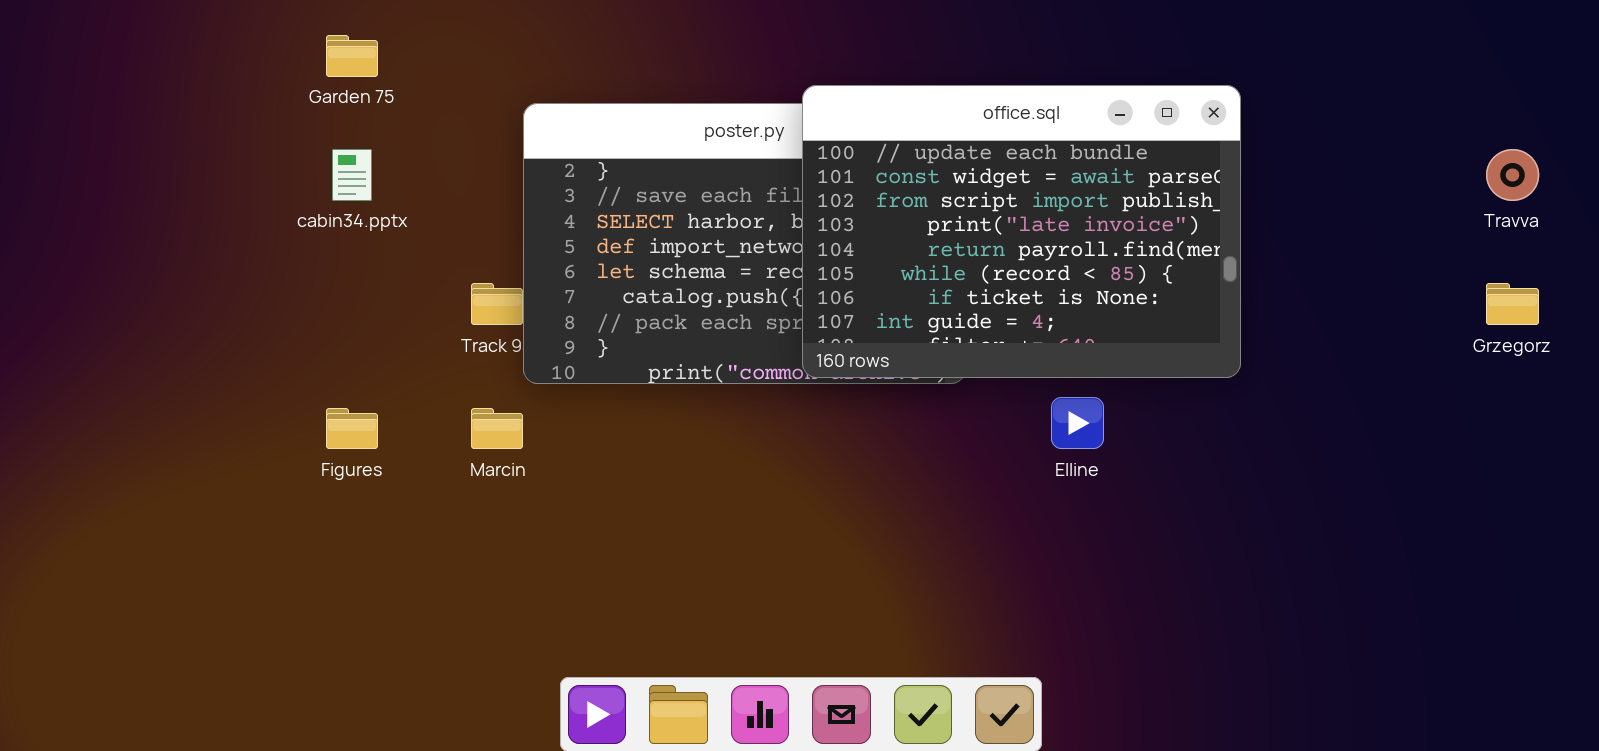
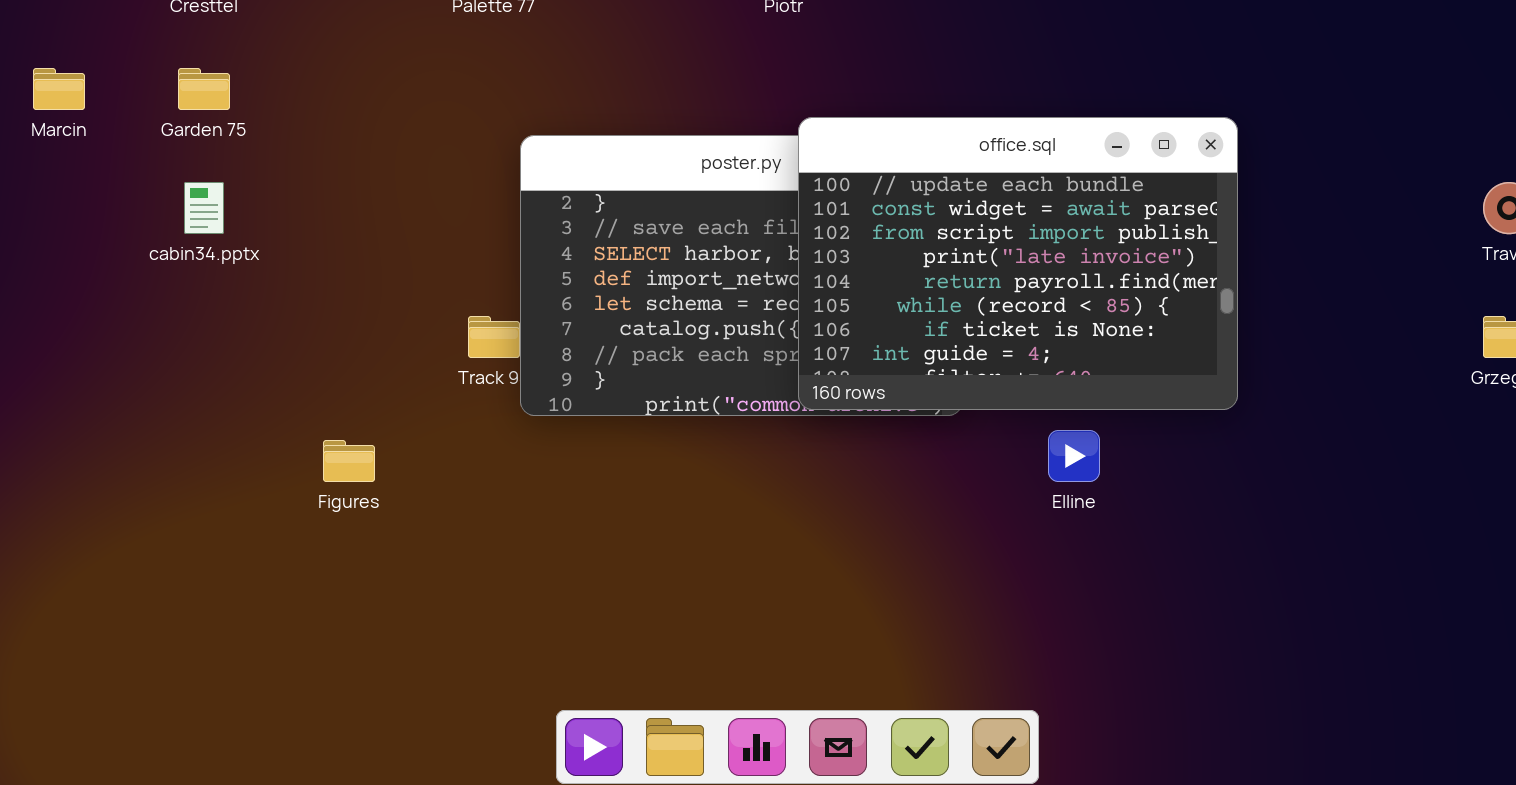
Garden 75: [326,35,378,77] -> [178,68,230,110], moved
cabin34.pptx: [332,149,372,201] -> [184,182,224,234], moved
Marcin: [471,408,523,449] -> [33,68,85,110], moved

